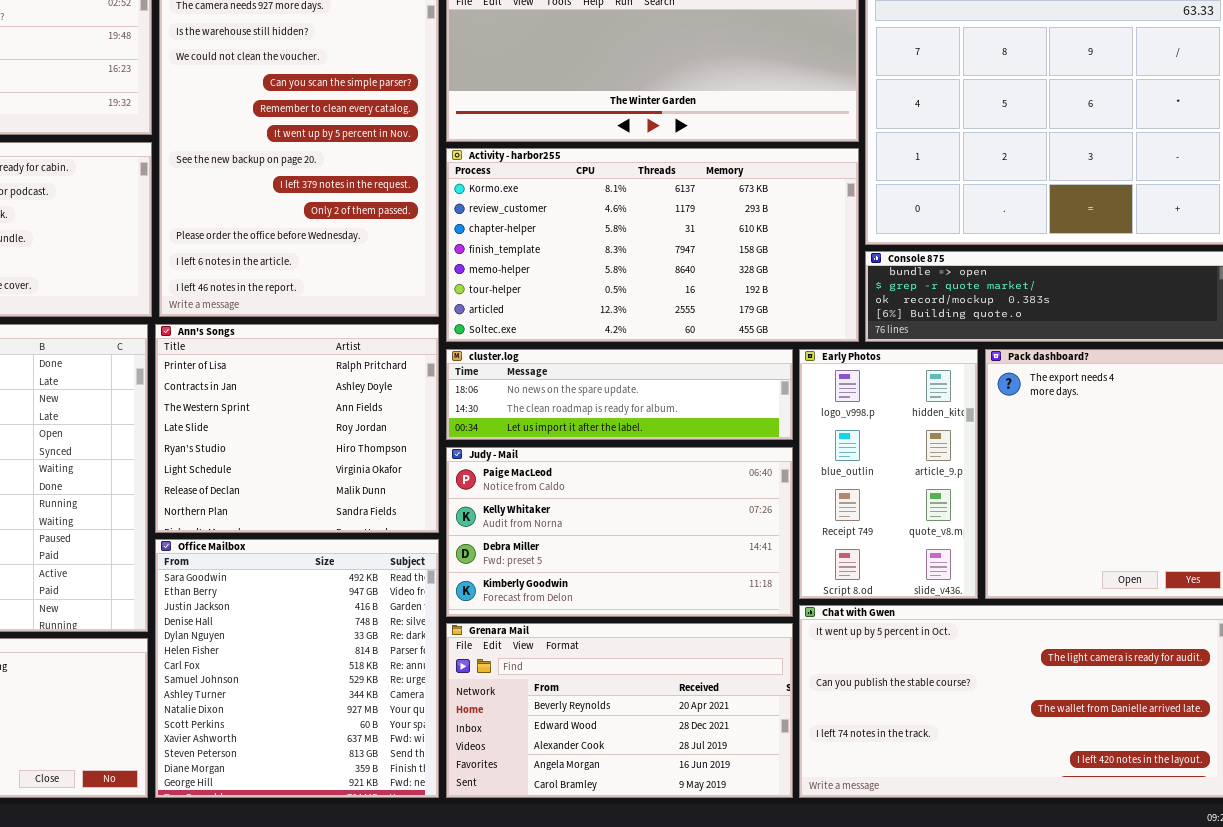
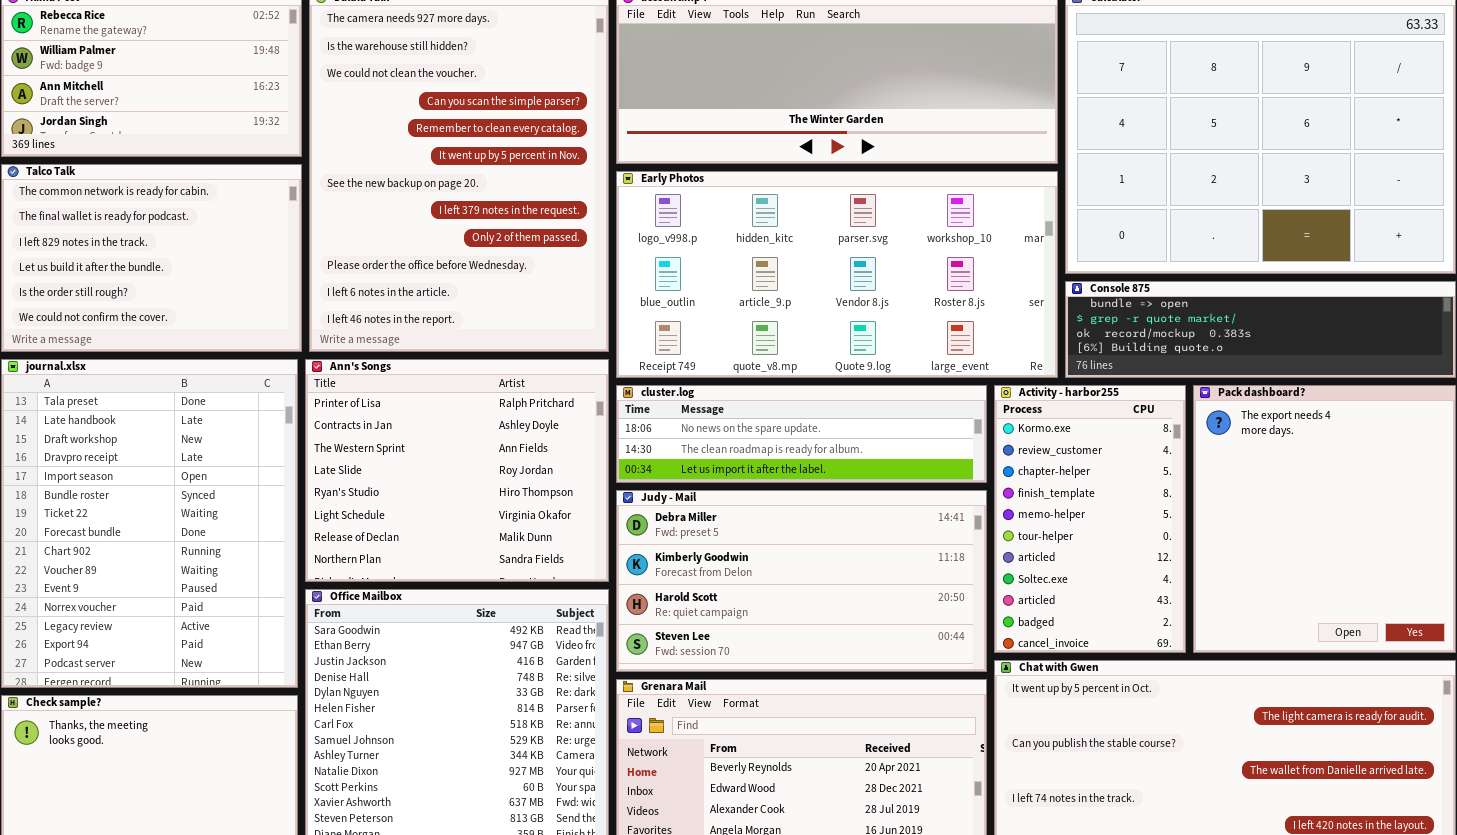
Activity - harbor255: [446,148,859,342] -> [994,385,1186,653], moved, resized
Early Photos: [799,349,978,599] -> [616,171,1058,378], moved, resized
Judy - Mail: [446,447,793,617] -> [616,490,987,672], scrolled down 2 rows

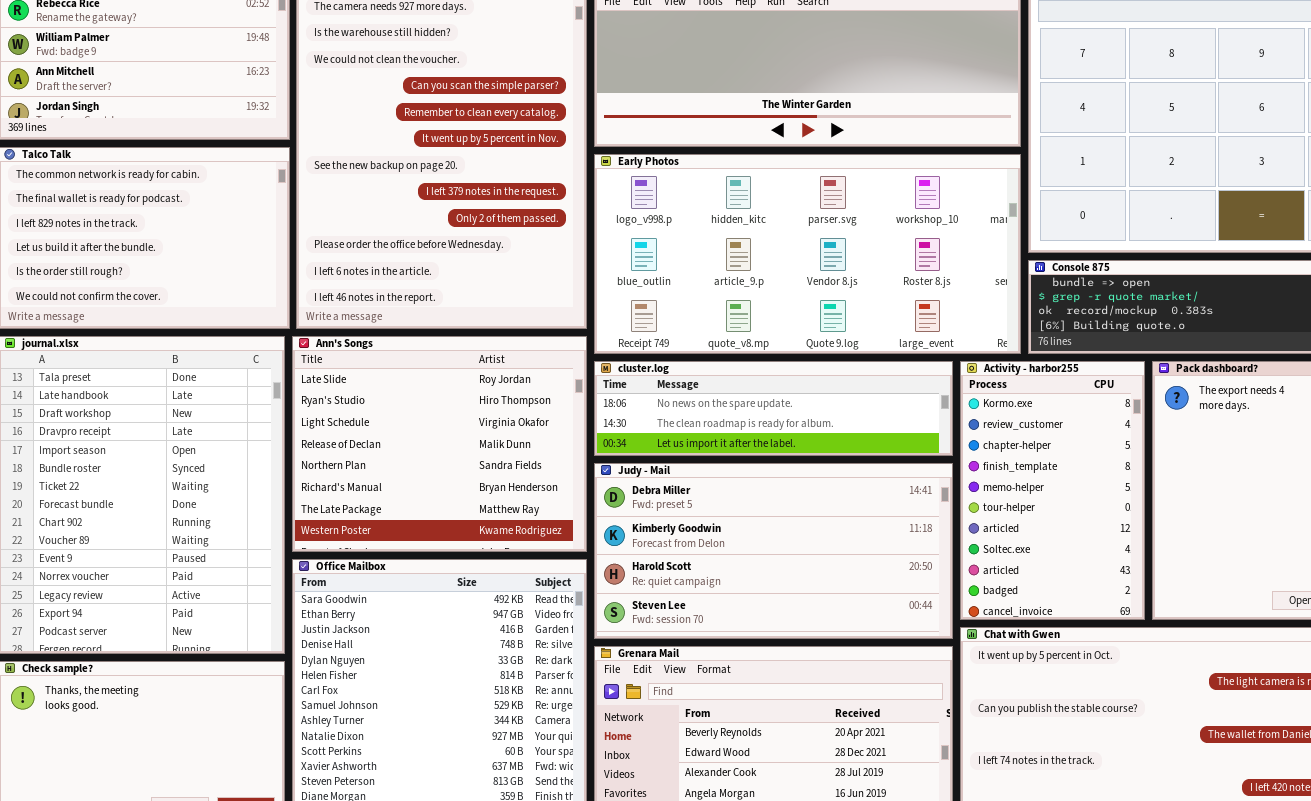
Ann's Songs: [305,359,609,582] -> [292,336,587,552], scrolled down 3 rows

